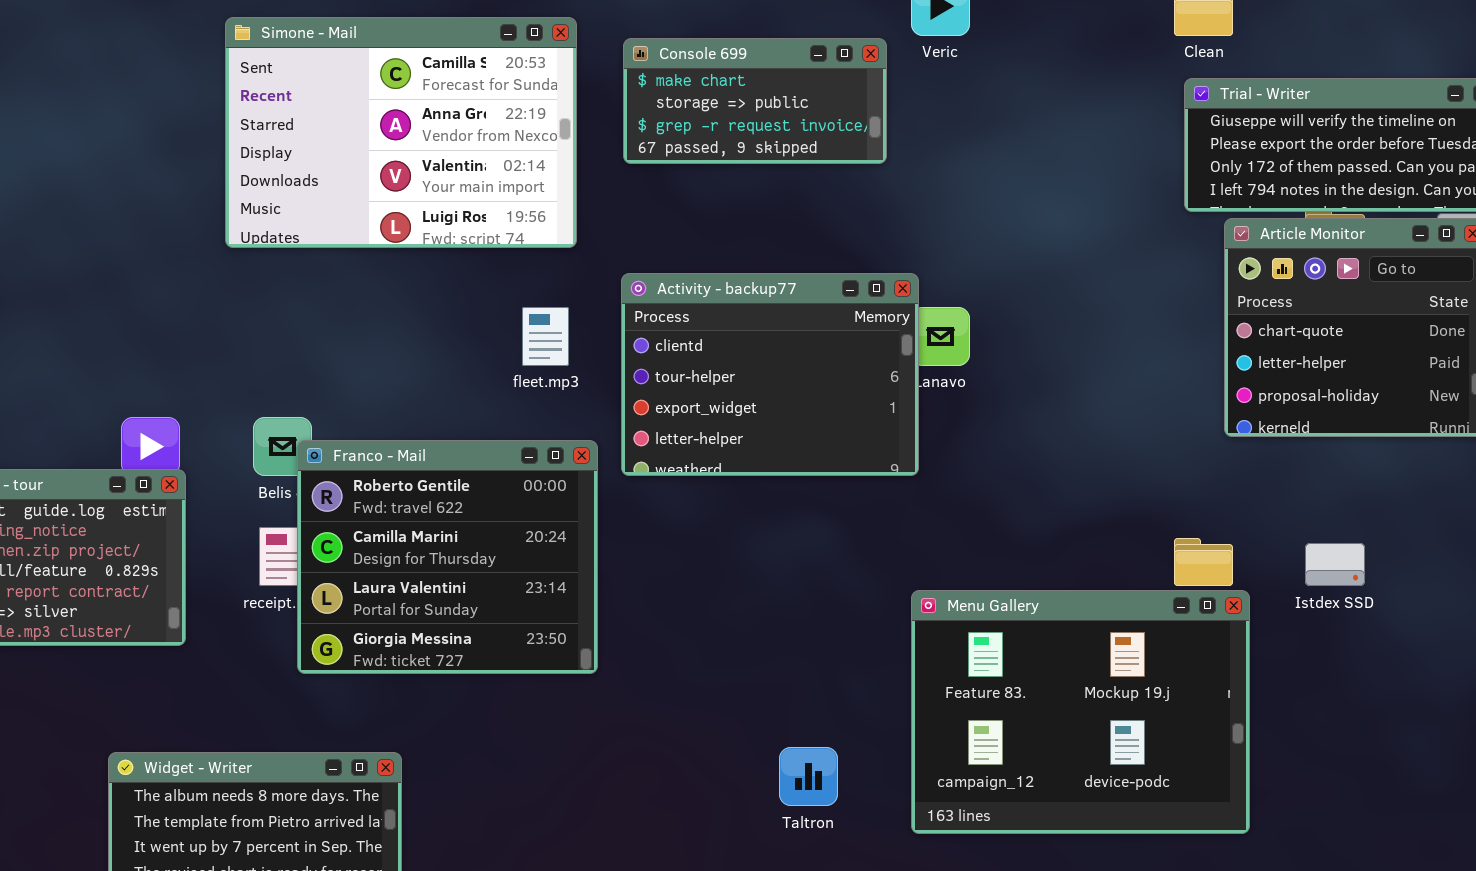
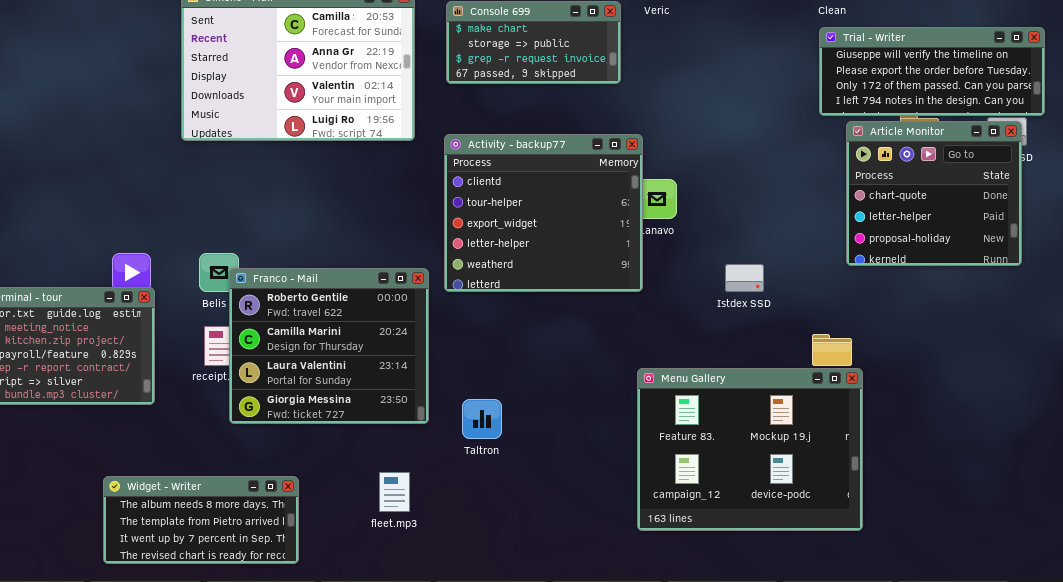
Activity - backup77: [621,273,919,476] -> [444,134,643,292], resized
fleet.mp3: [522,307,569,366] -> [379,472,410,512], moved
Istdex SSD: [1305,543,1365,586] -> [725,264,764,292], moved
Taltron: [779,747,838,806] -> [462,399,502,439], moved

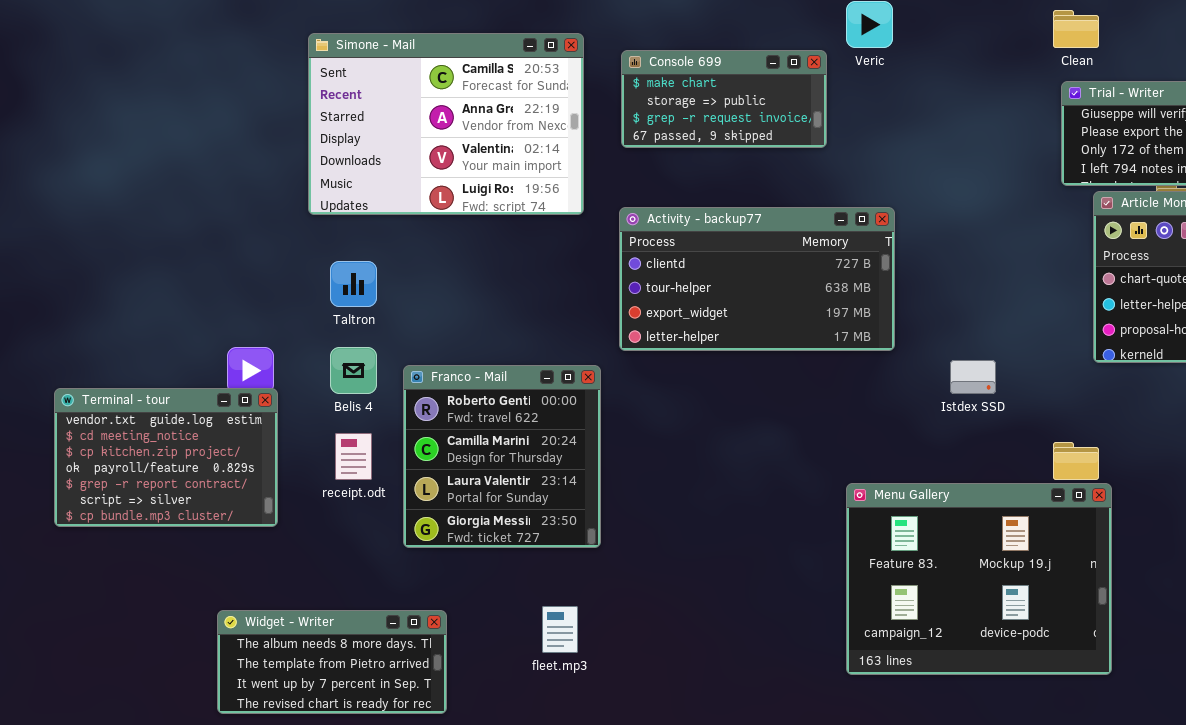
Activity - backup77: [444,134,643,292] -> [619,207,895,351], resized
Franco - Mail: [229,268,429,424] -> [403,365,601,548], resized
Taltron: [462,399,502,439] -> [330,261,377,307], moved

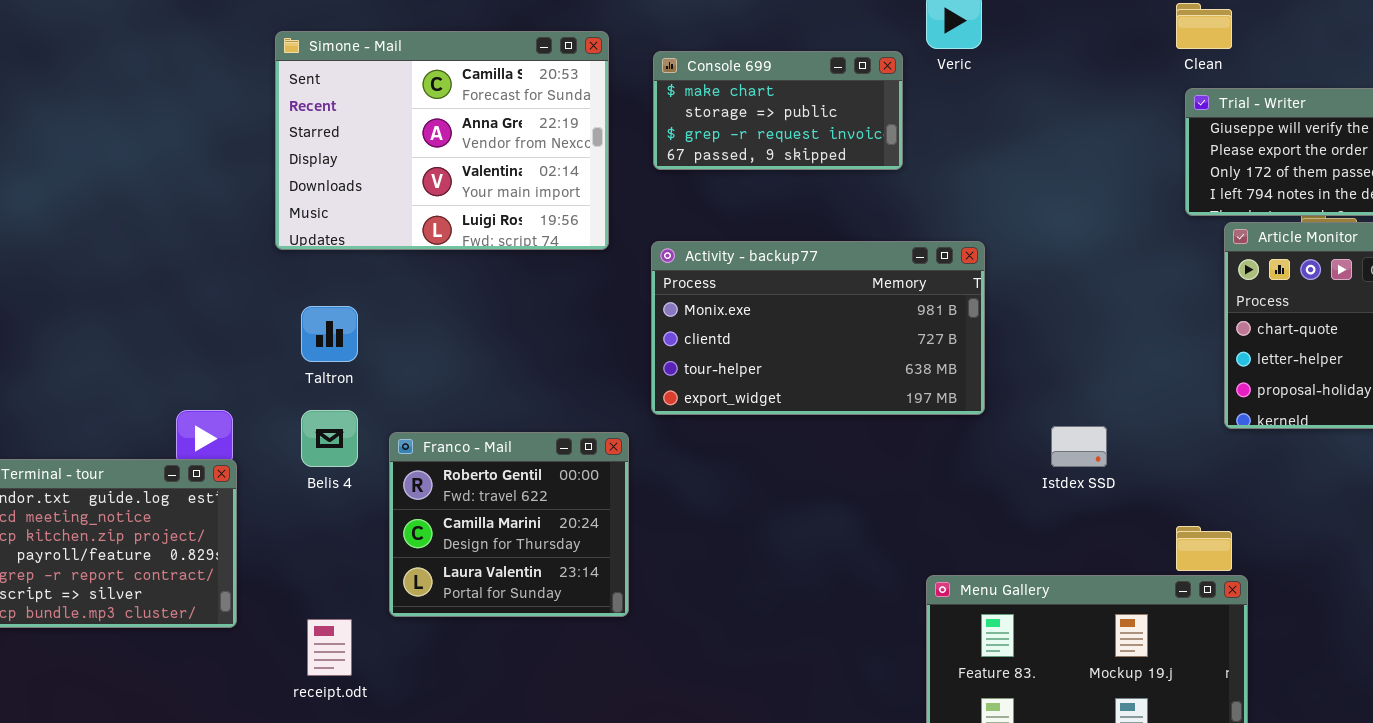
Activity - backup77: [619,207,895,351] -> [651,241,985,415], scrolled up 1 row
Franco - Mail: [403,365,601,548] -> [389,432,629,617], resized
receipt.odt: [335,433,372,480] -> [307,619,352,676], moved

